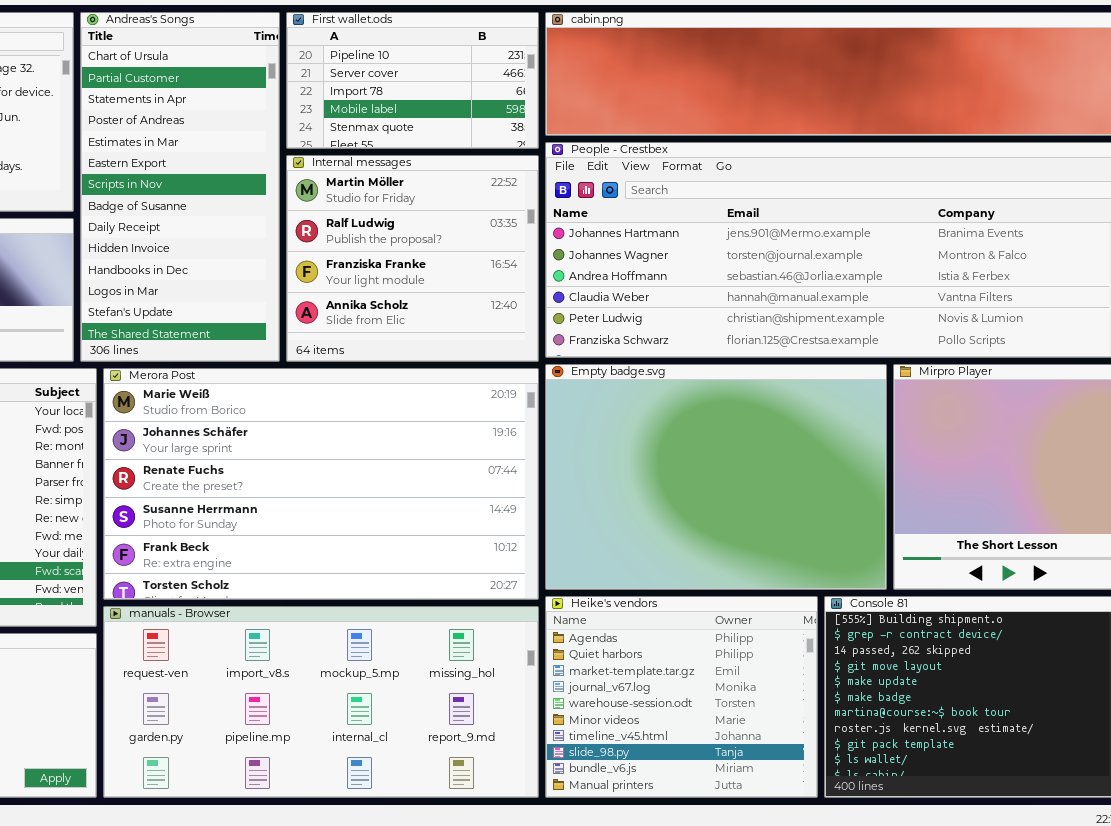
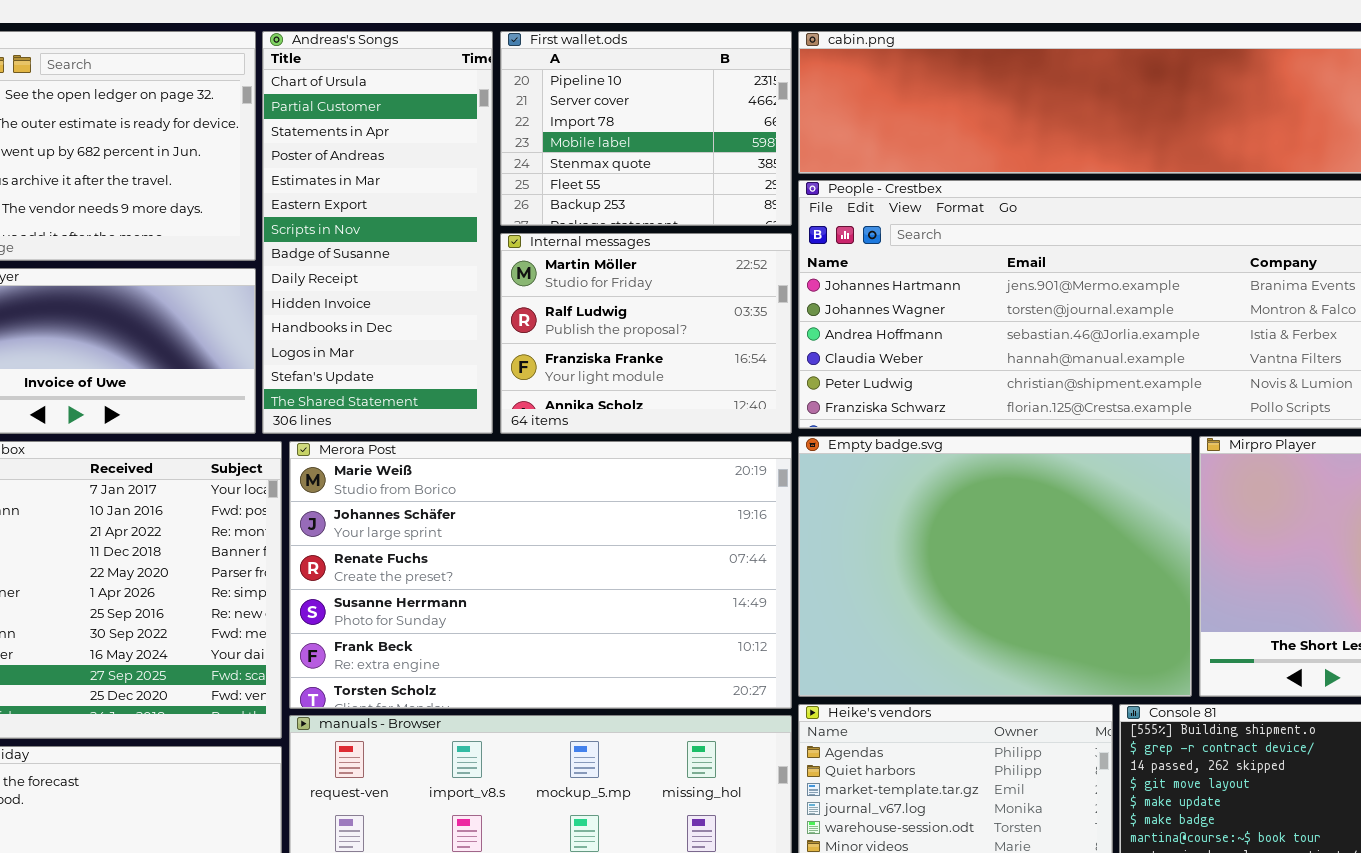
First wallet.ods: [286,12,539,149] -> [500,31,792,226], resized
Internal messages: [286,155,539,362] -> [500,233,792,434], resized

